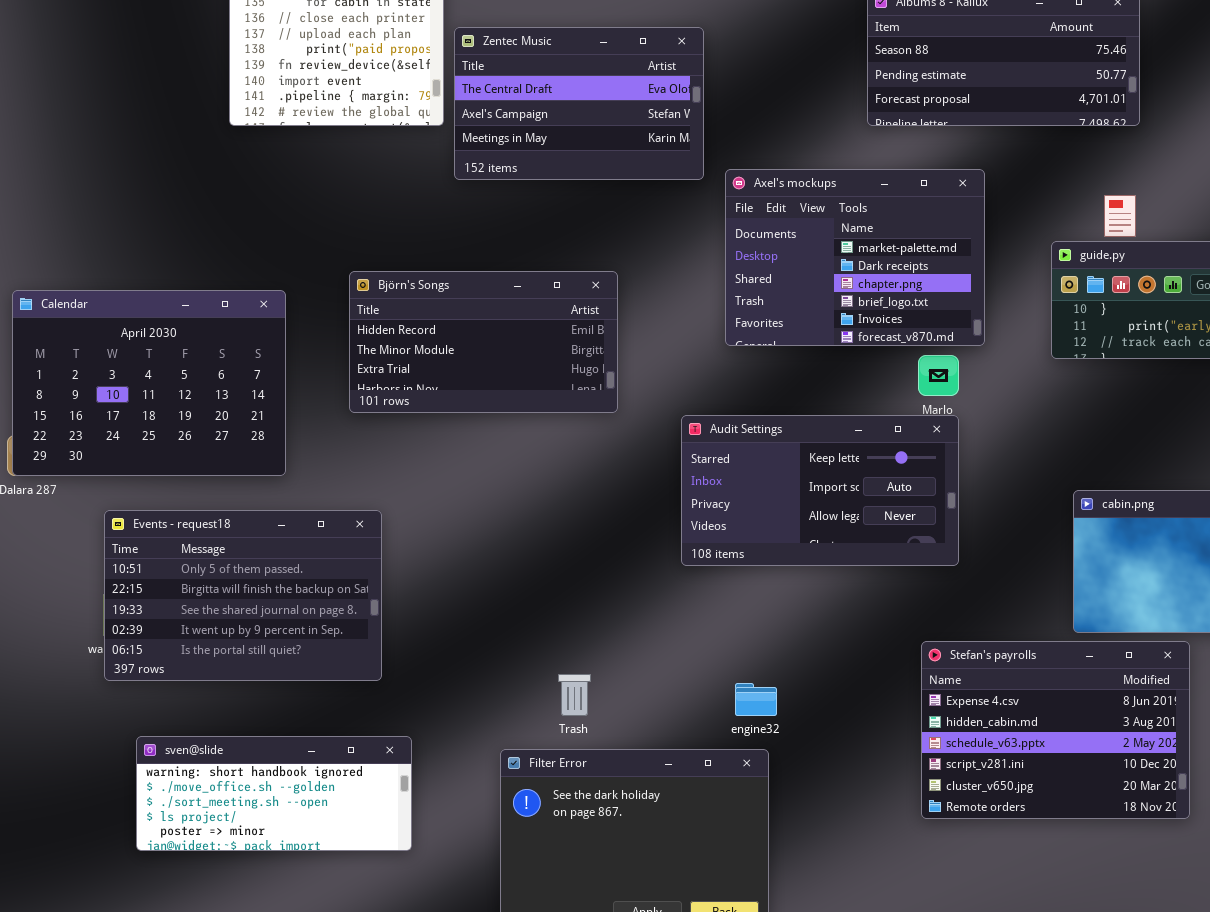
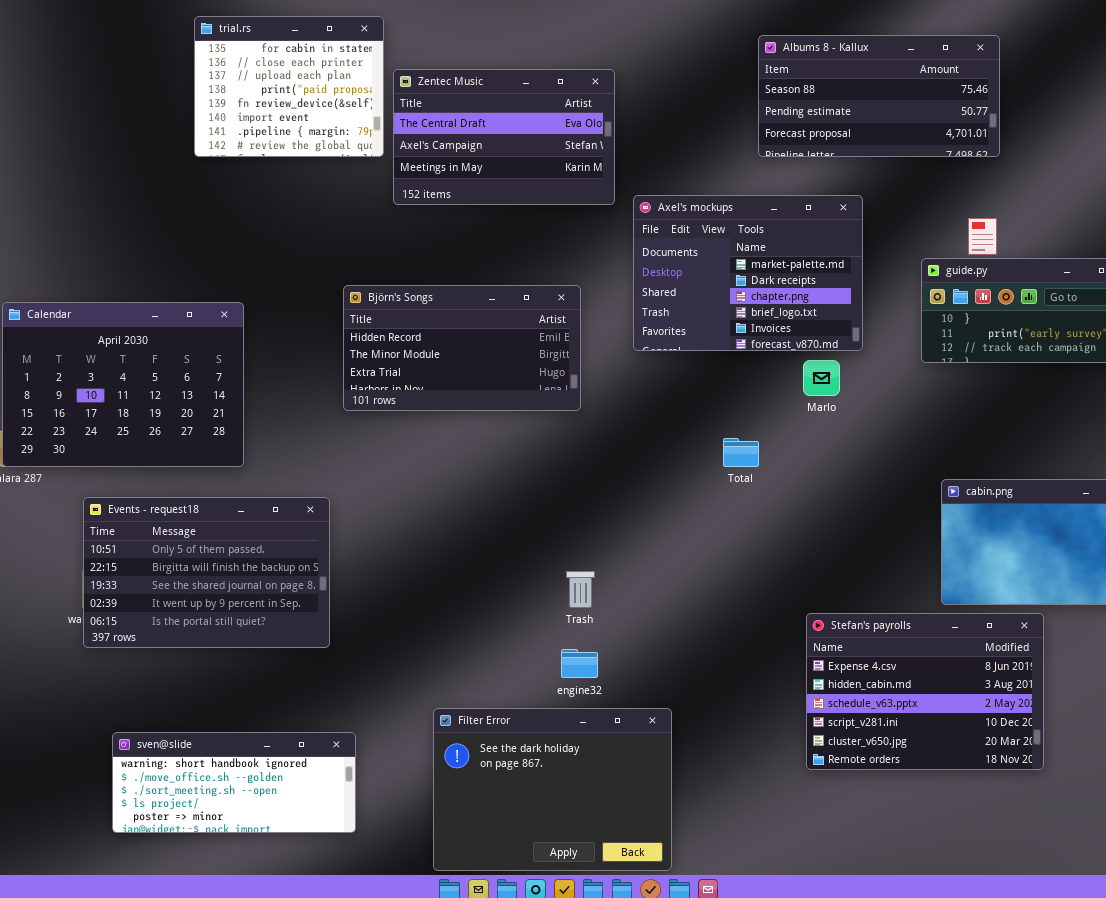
Björn's Songs: [349,271,618,413] -> [343,285,581,411], moved
Audit Settings: [681,415,959,566] -> none, closed
Trash: [558,674,591,716] -> [566,571,595,608], moved
engine32: [735,683,777,716] -> [561,649,598,678], moved
sven@slide: [136,736,412,851] -> [112,732,356,833], moved

